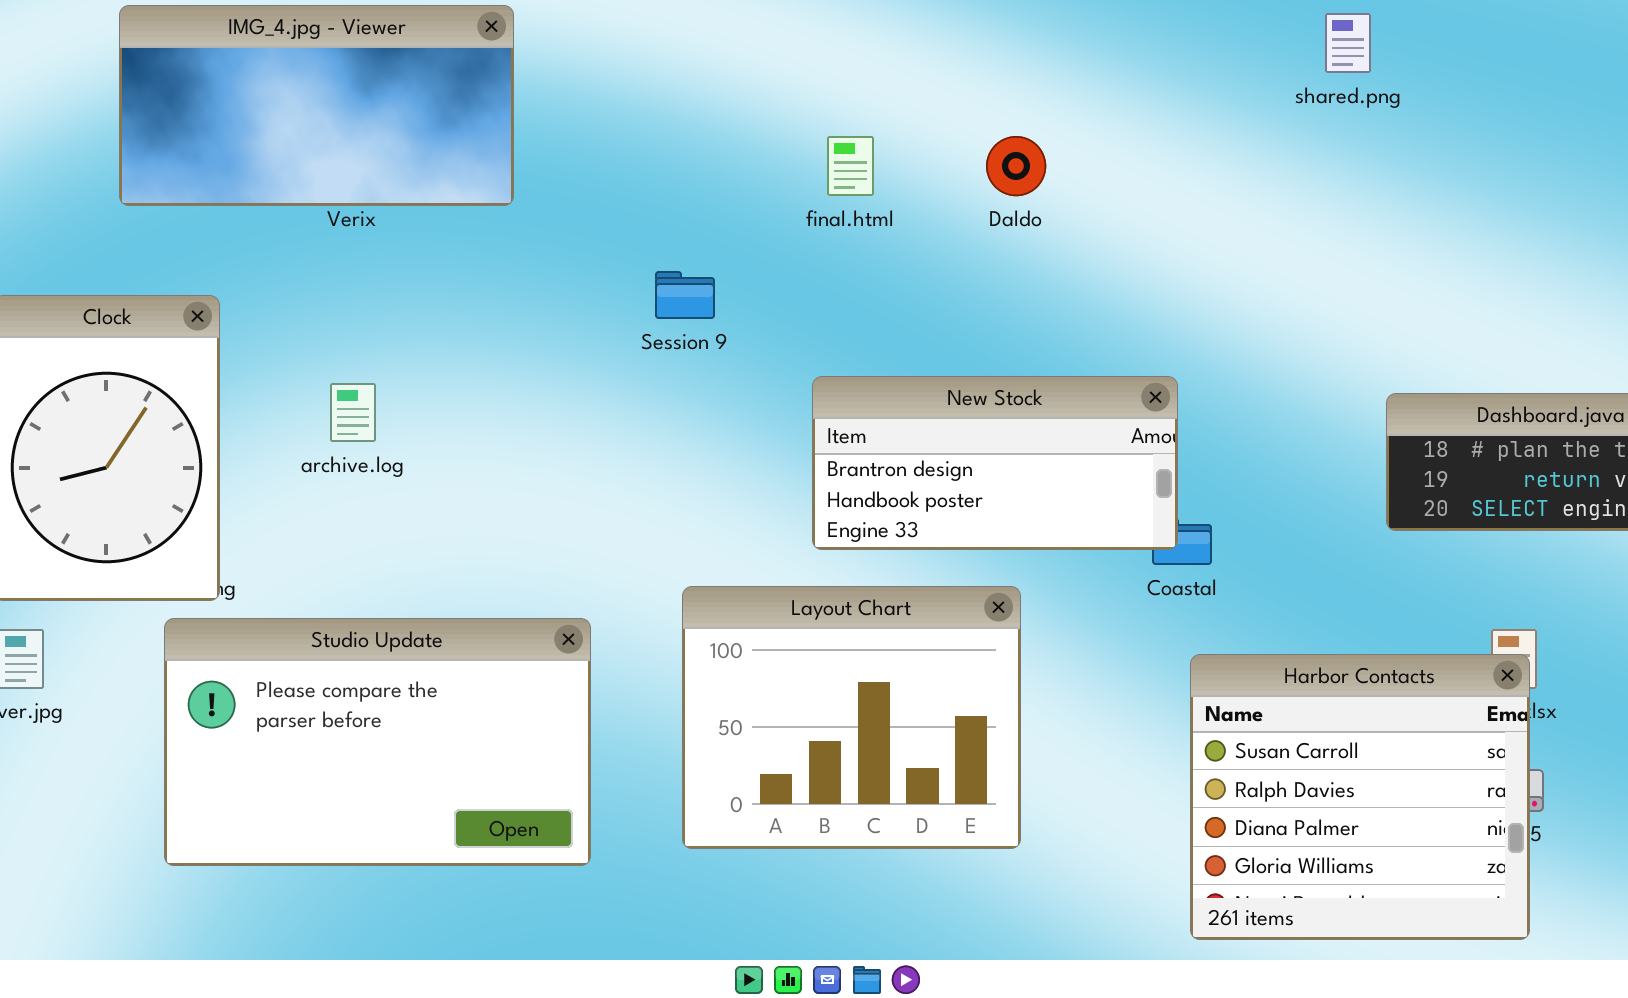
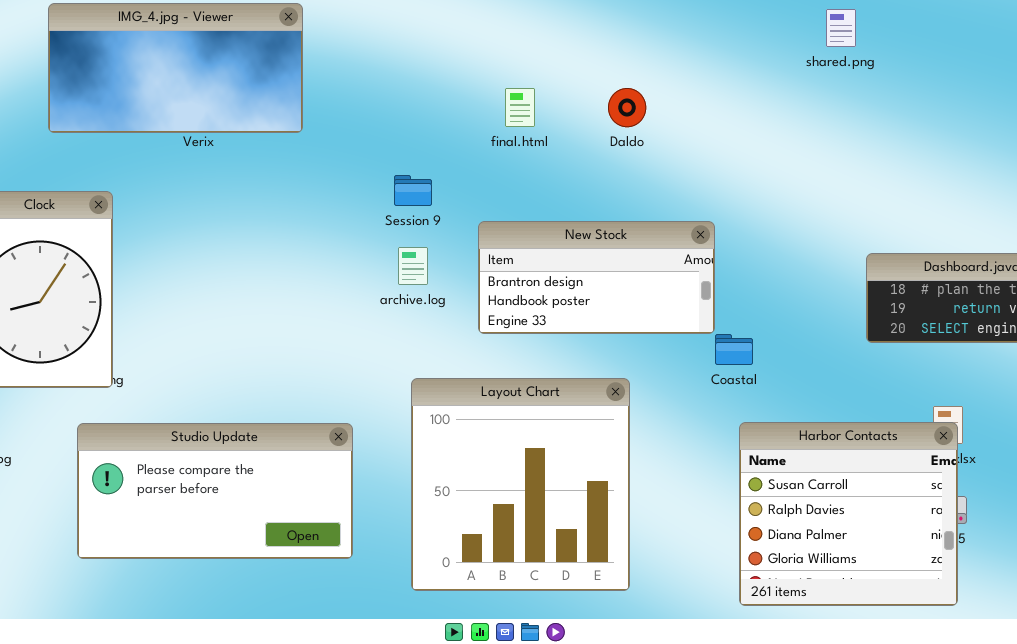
New Stock: [812,376,1178,550] -> [478,221,715,334], moved
archive.log: [330,383,376,442] -> [398,247,428,285], moved
Layout Chart: [682,586,1021,849] -> [411,378,630,591], resized
Studio Update: [164,618,591,866] -> [77,423,353,559], resized

